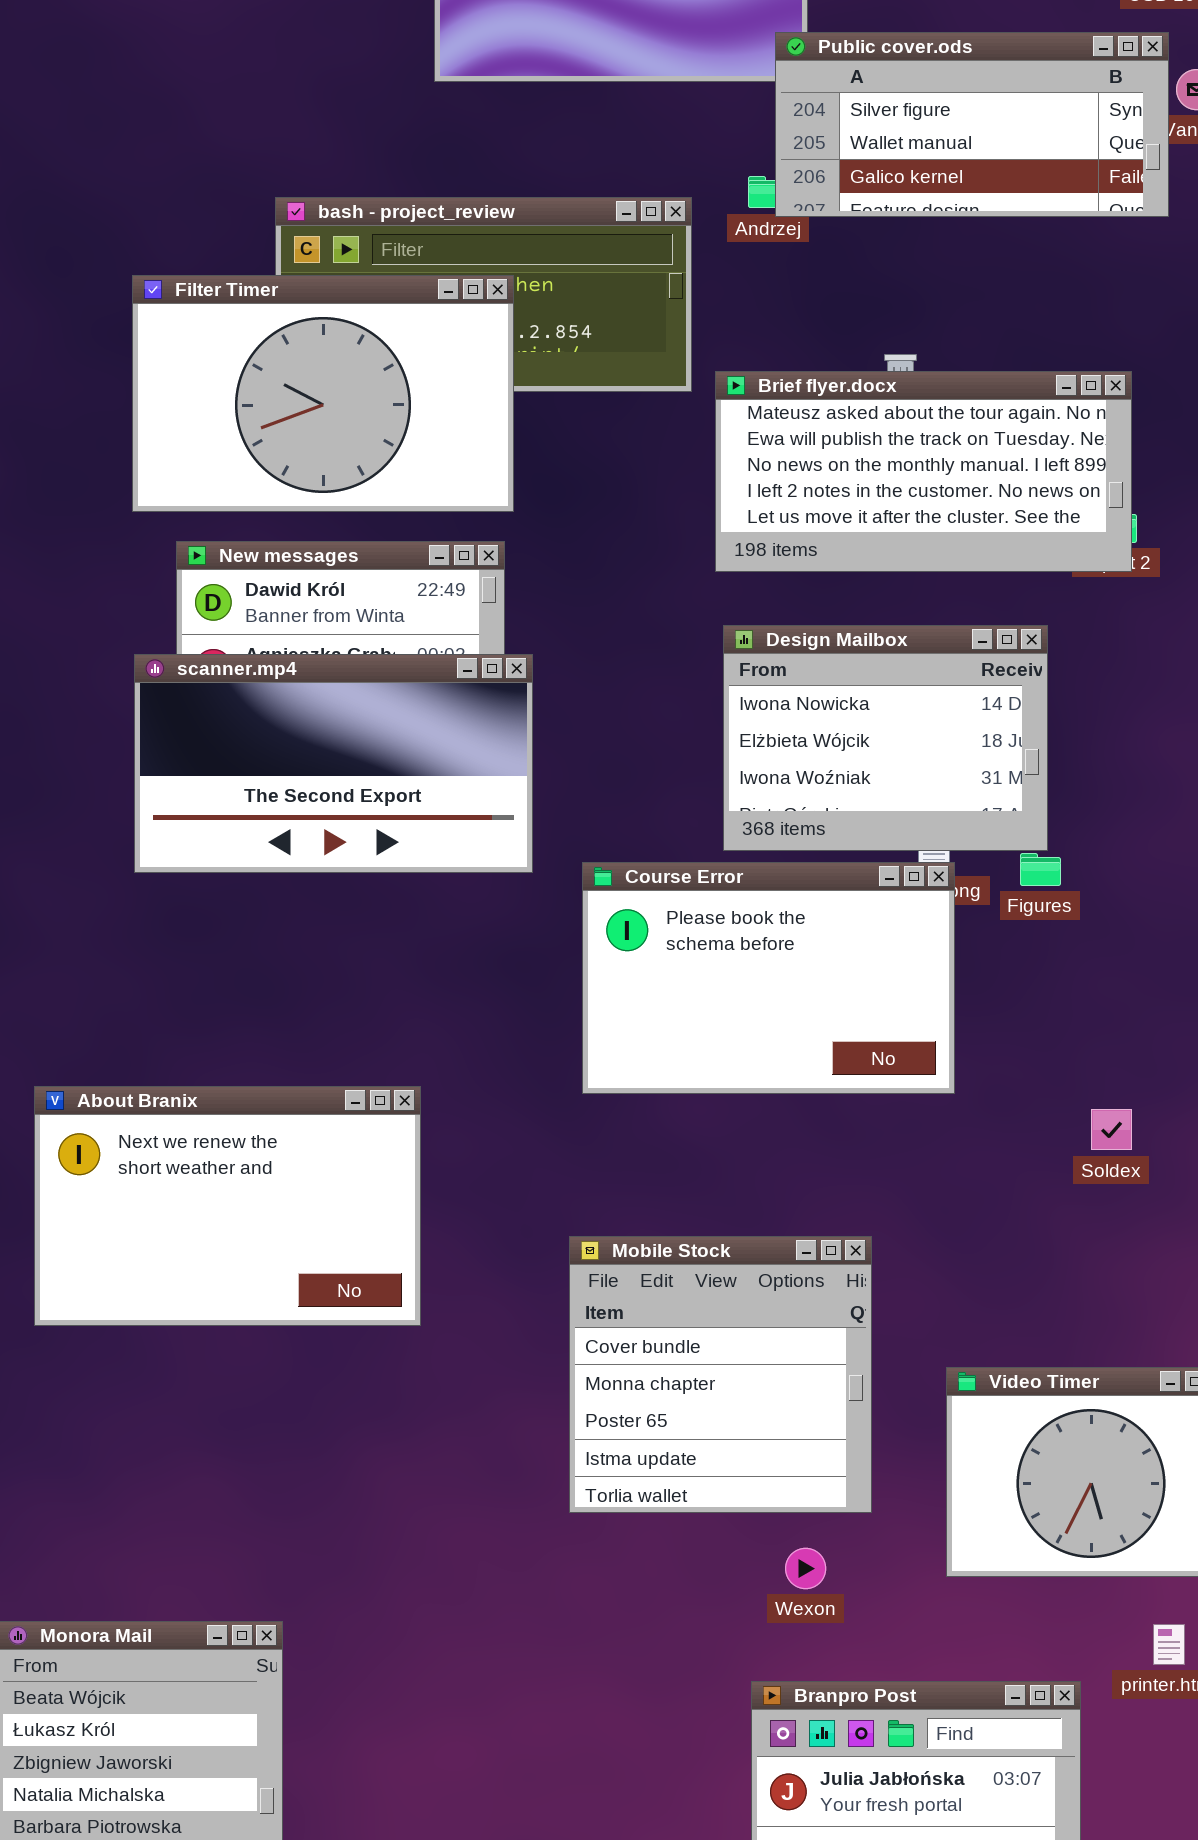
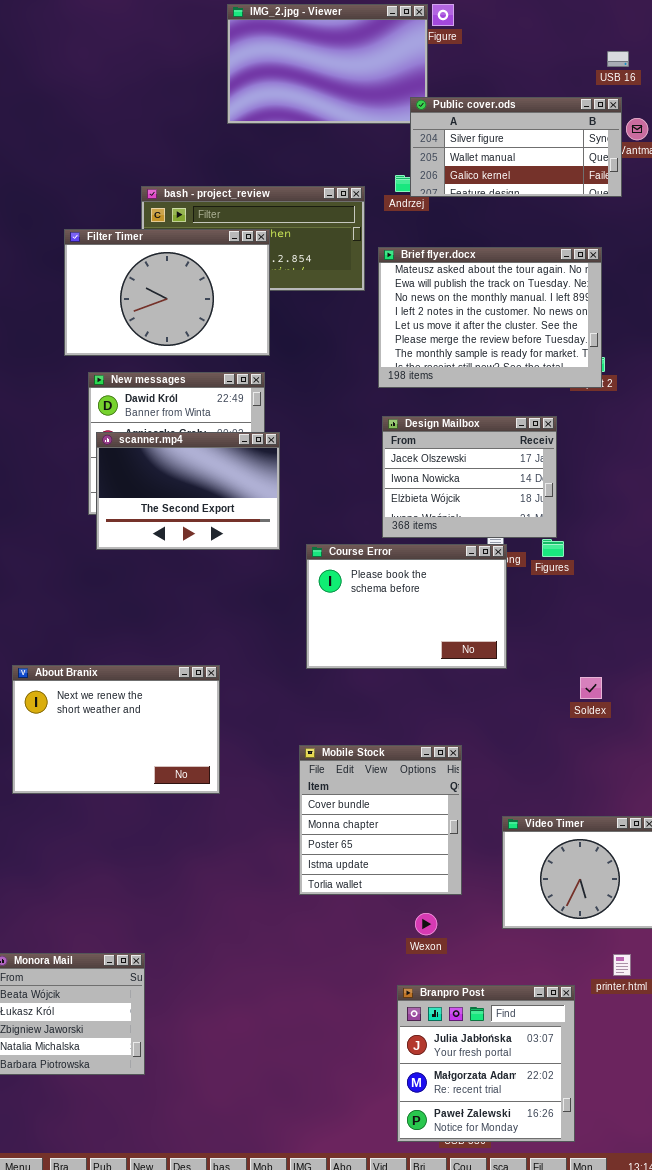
Brief flyer.docx: [715,371,1132,572] -> [378,247,602,388], resized
Design Mailbox: [723,625,1048,851] -> [382,416,557,538], scrolled up 1 row
scanner.mp4: [134,654,533,873] -> [96,432,280,550], resized

